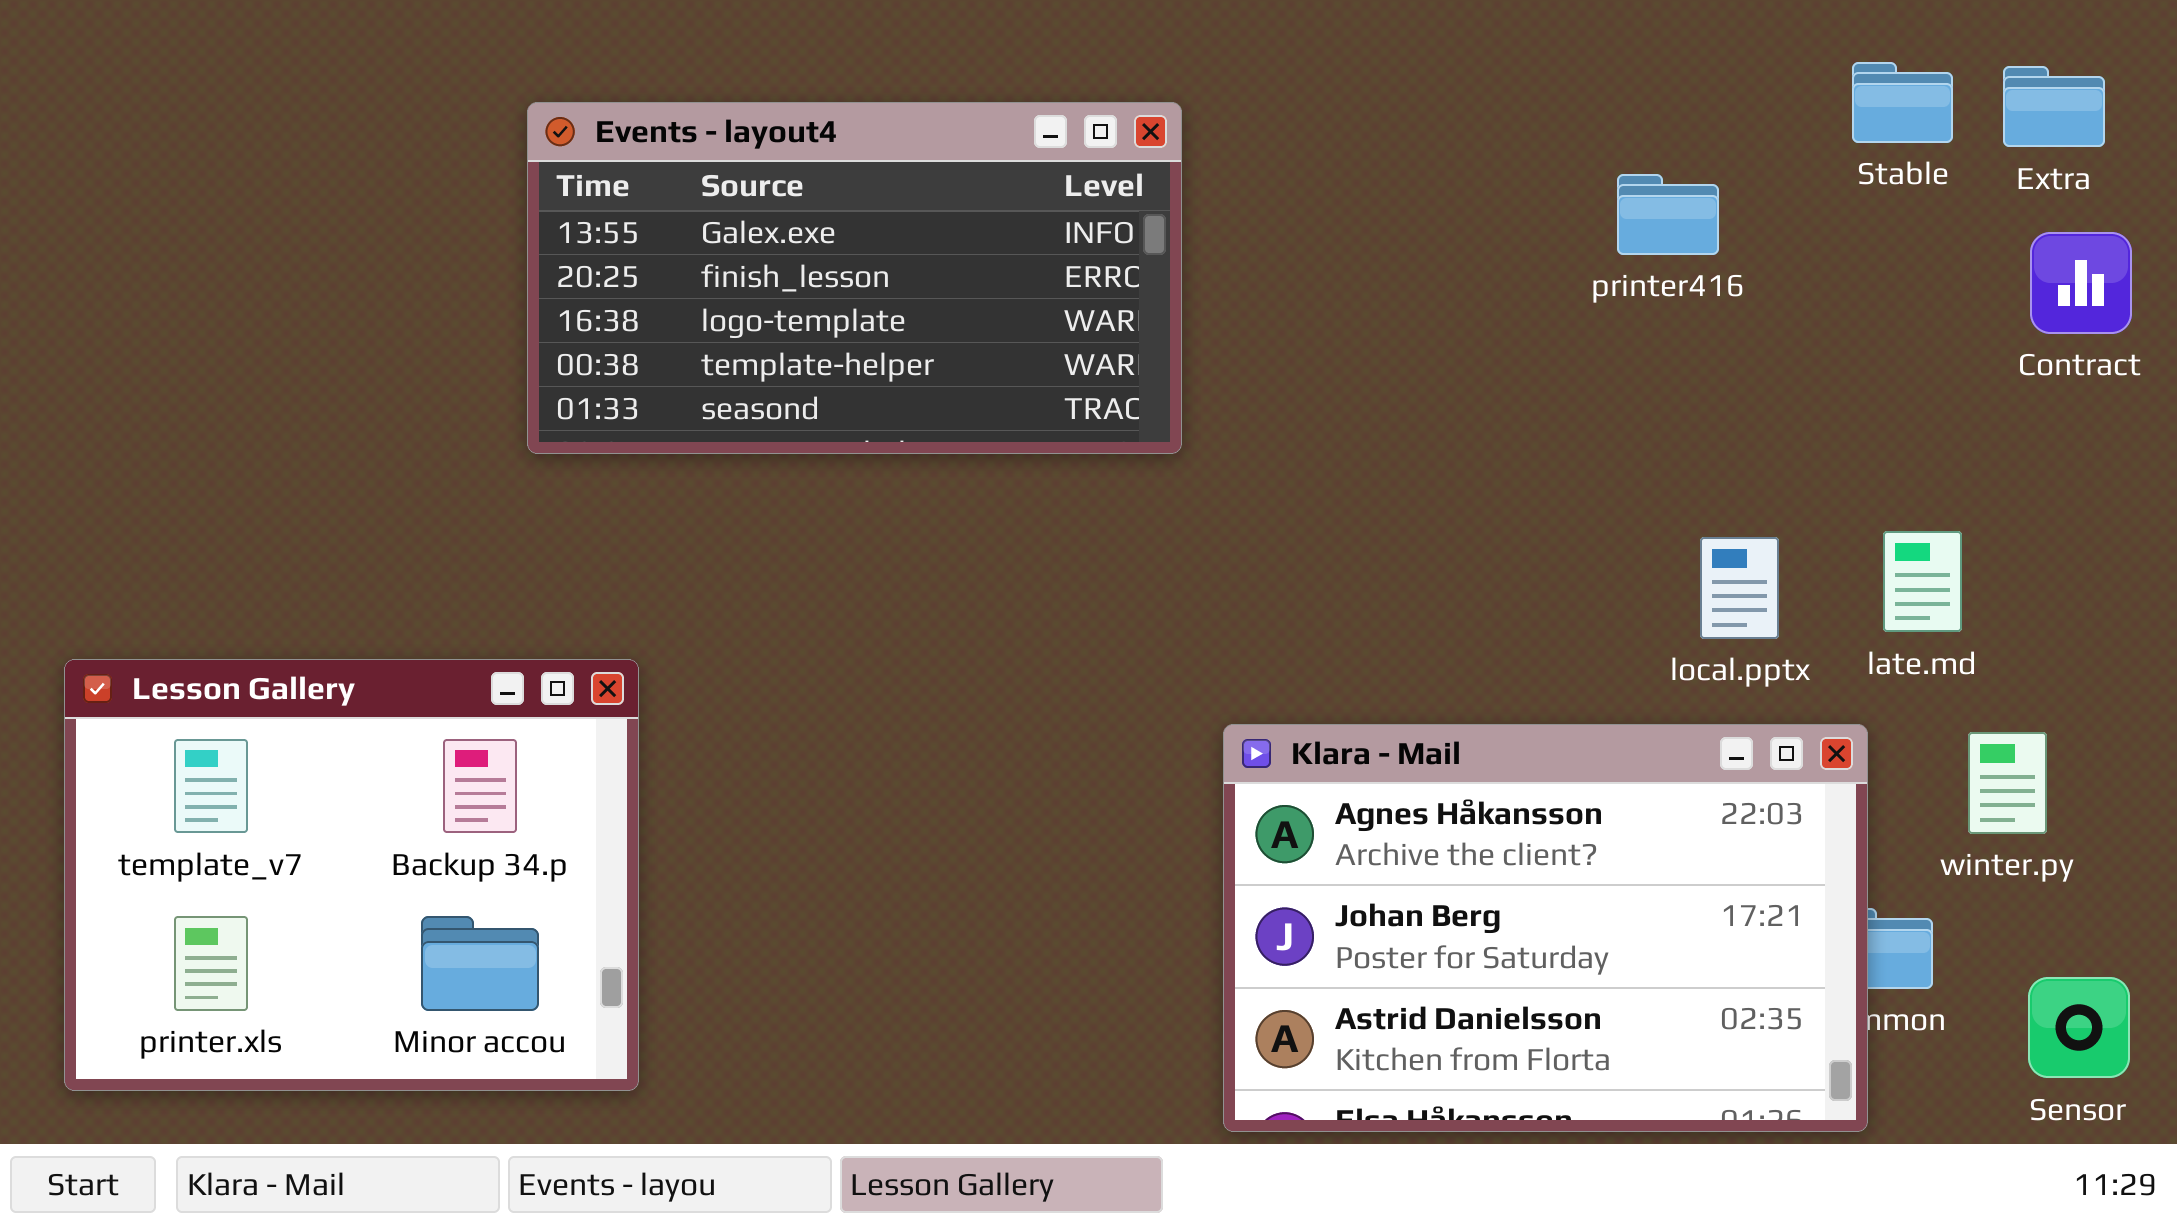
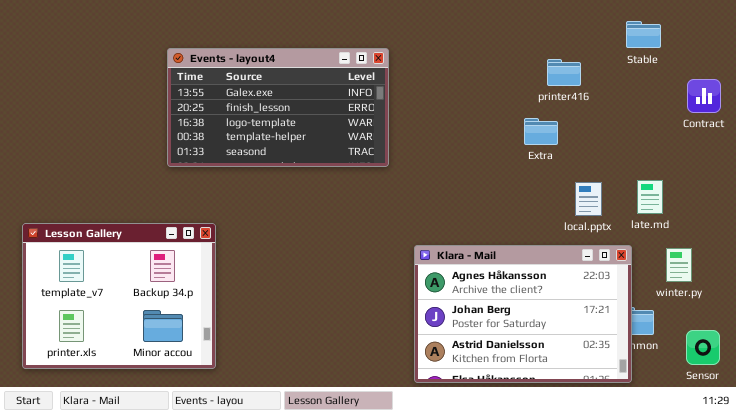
Extra: [2003,66,2105,147] -> [524,118,558,145], moved
Events - layout4: [527,102,1182,454] -> [167,48,389,167], moved

